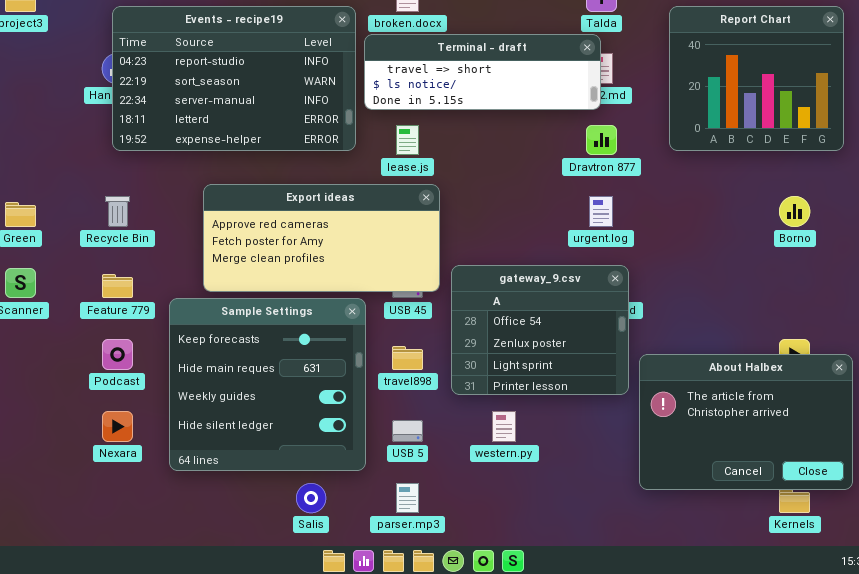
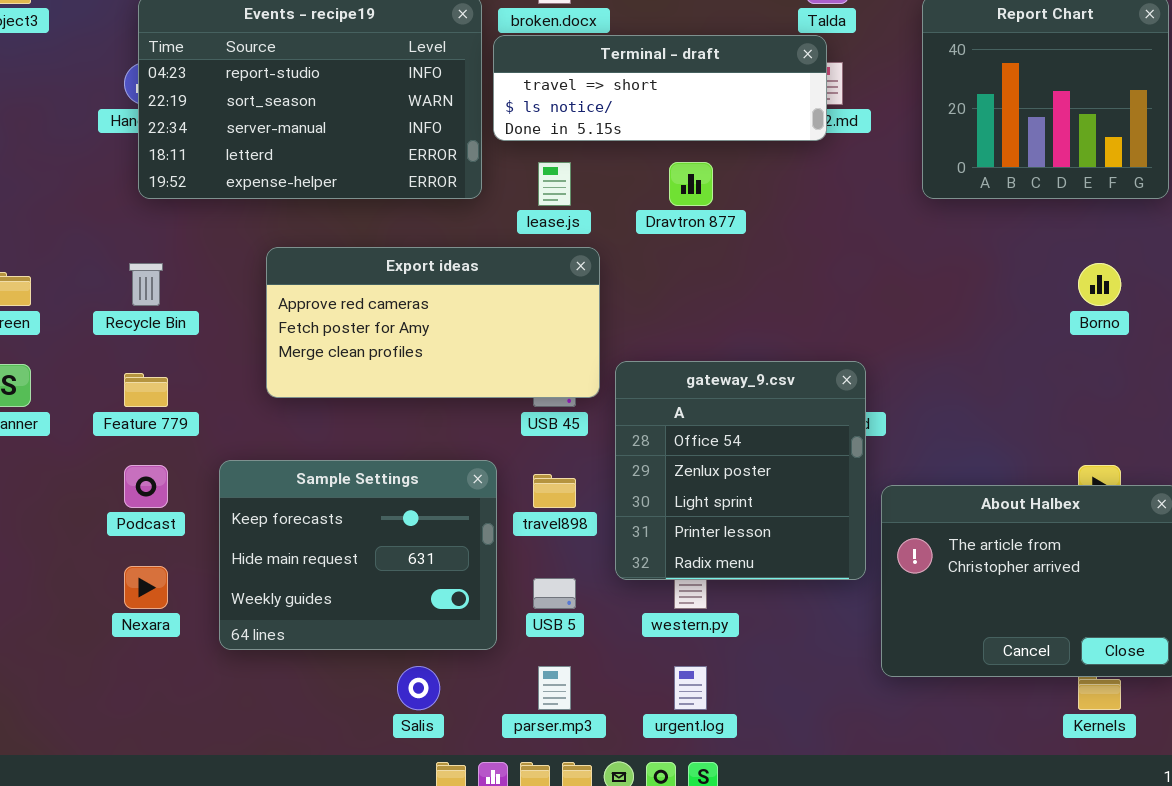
Dravtron 877: [586,125,617,155] -> [669,162,713,206], moved
urgent.log: [589,196,613,227] -> [674,666,707,710], moved
gateway_9.csv: [451,265,629,395] -> [615,361,866,580], resized
Sample Settings: [169,298,366,471] -> [219,460,497,650], resized

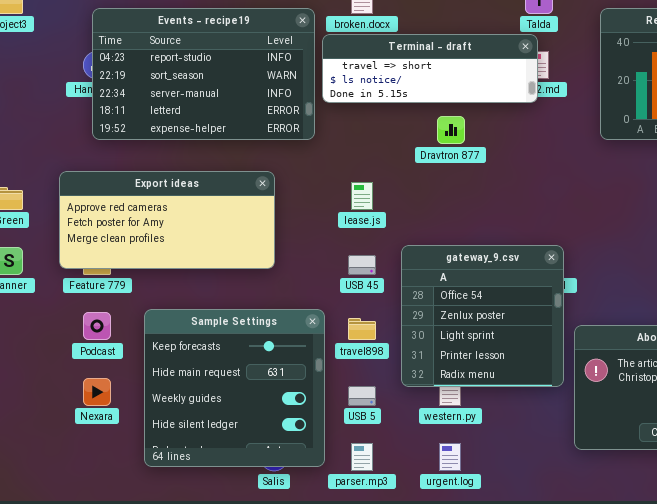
lease.js: [538,162,571,206] -> [351,182,373,210], moved
Export ideas: [266,247,600,398] -> [59,171,275,269], moved
Sample Settings: [219,460,497,650] -> [144,309,325,467], resized

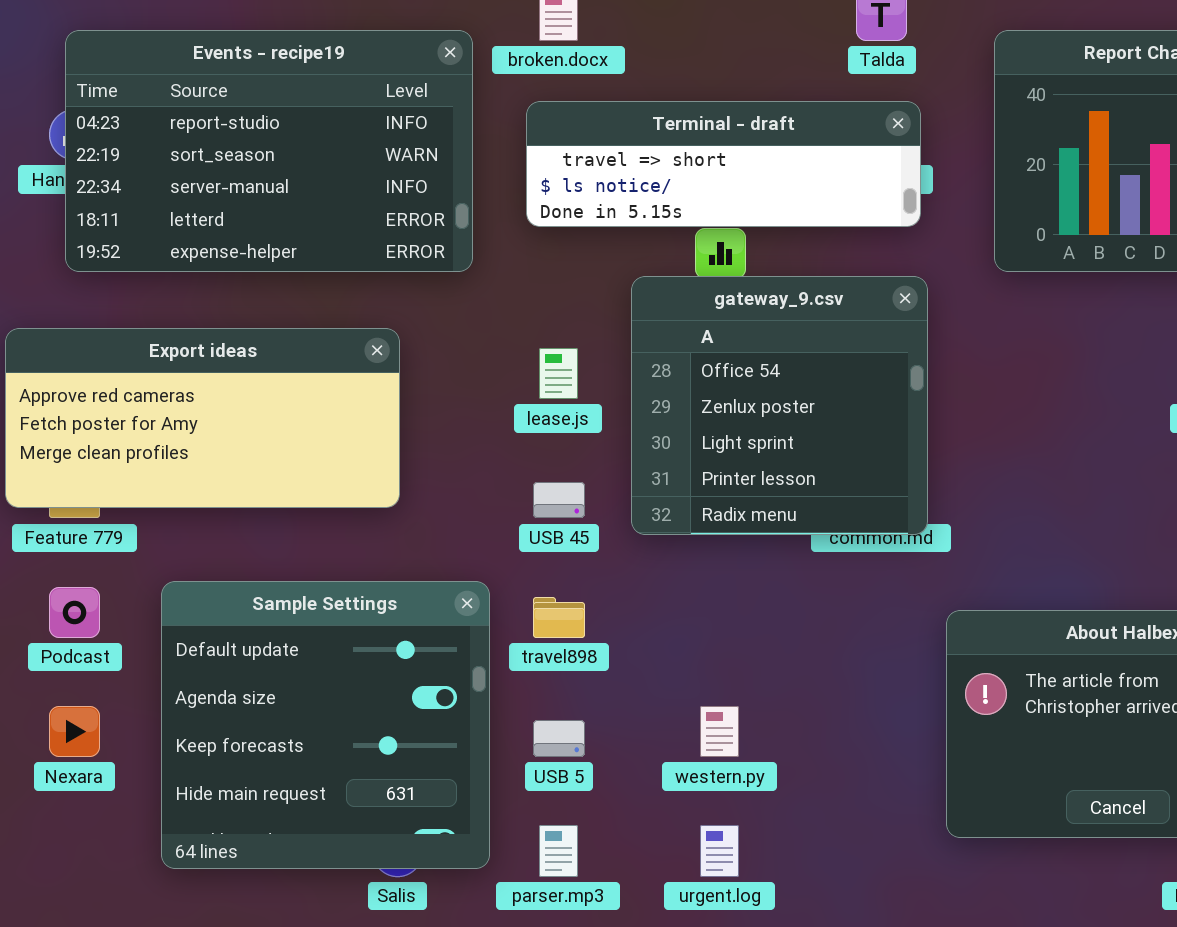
Terminal - draft: [322,34,538,103] -> [526,101,921,227], moved
gateway_9.csv: [401,245,564,387] -> [631,276,928,535], moved
Sample Settings: [144,309,325,467] -> [161,581,490,869], scrolled up 2 rows

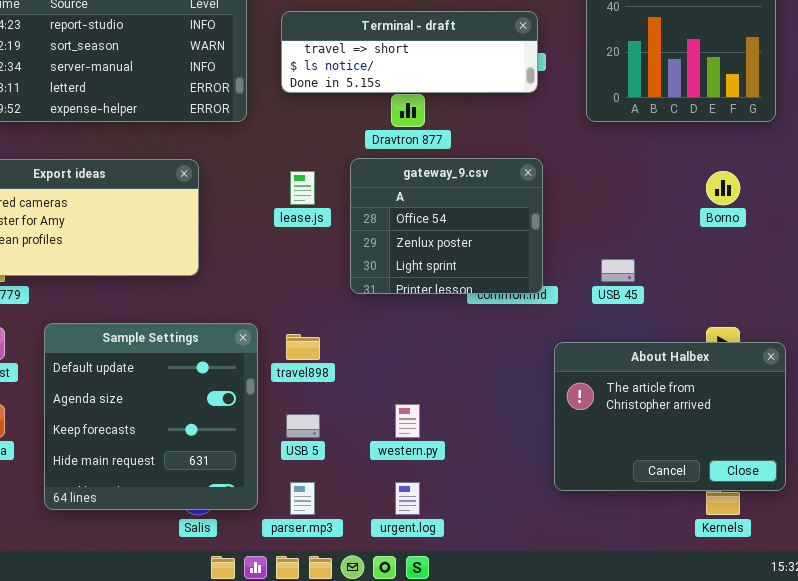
gateway_9.csv: [631,276,928,535] -> [350,158,543,294], resized
USB 45: [533,482,585,518] -> [601,259,635,282], moved

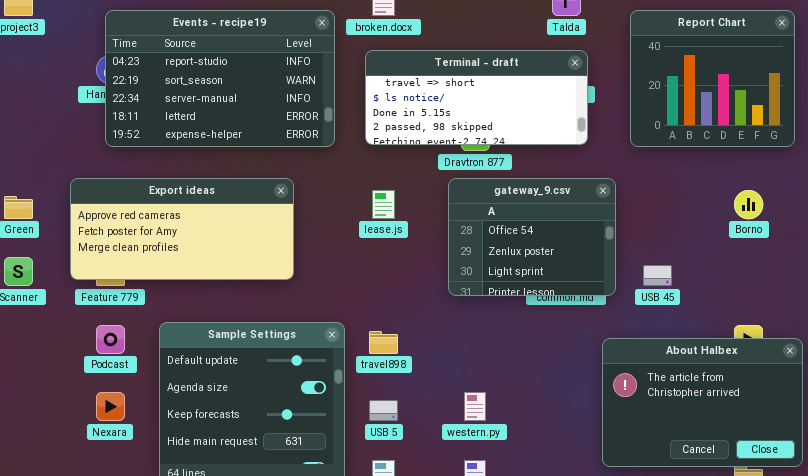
Terminal - draft: [281,11,538,93] -> [365,50,588,145], resized
gateway_9.csv: [350,158,543,294] -> [448,178,616,296], moved

